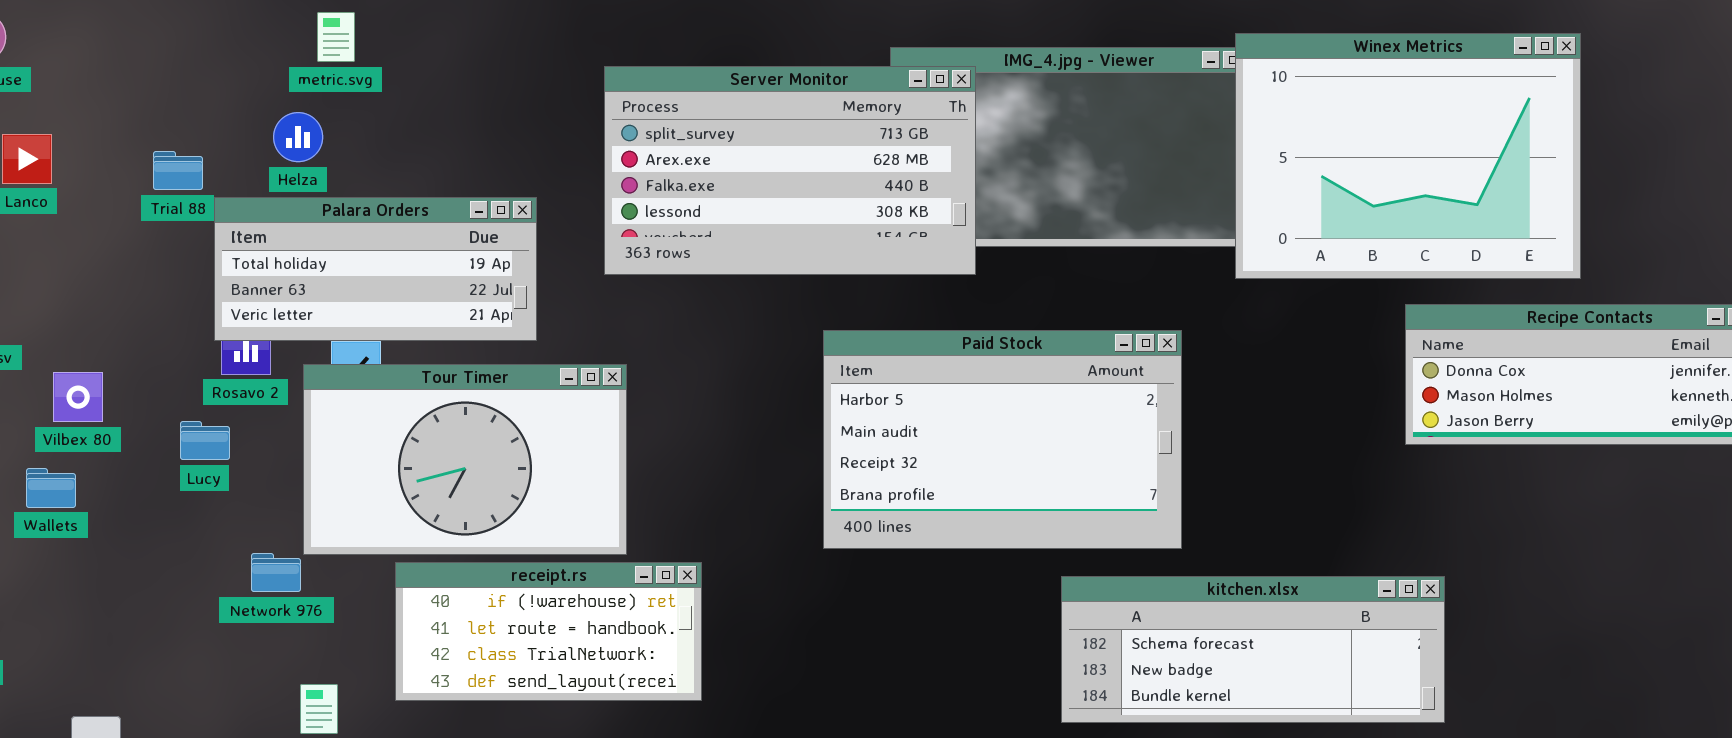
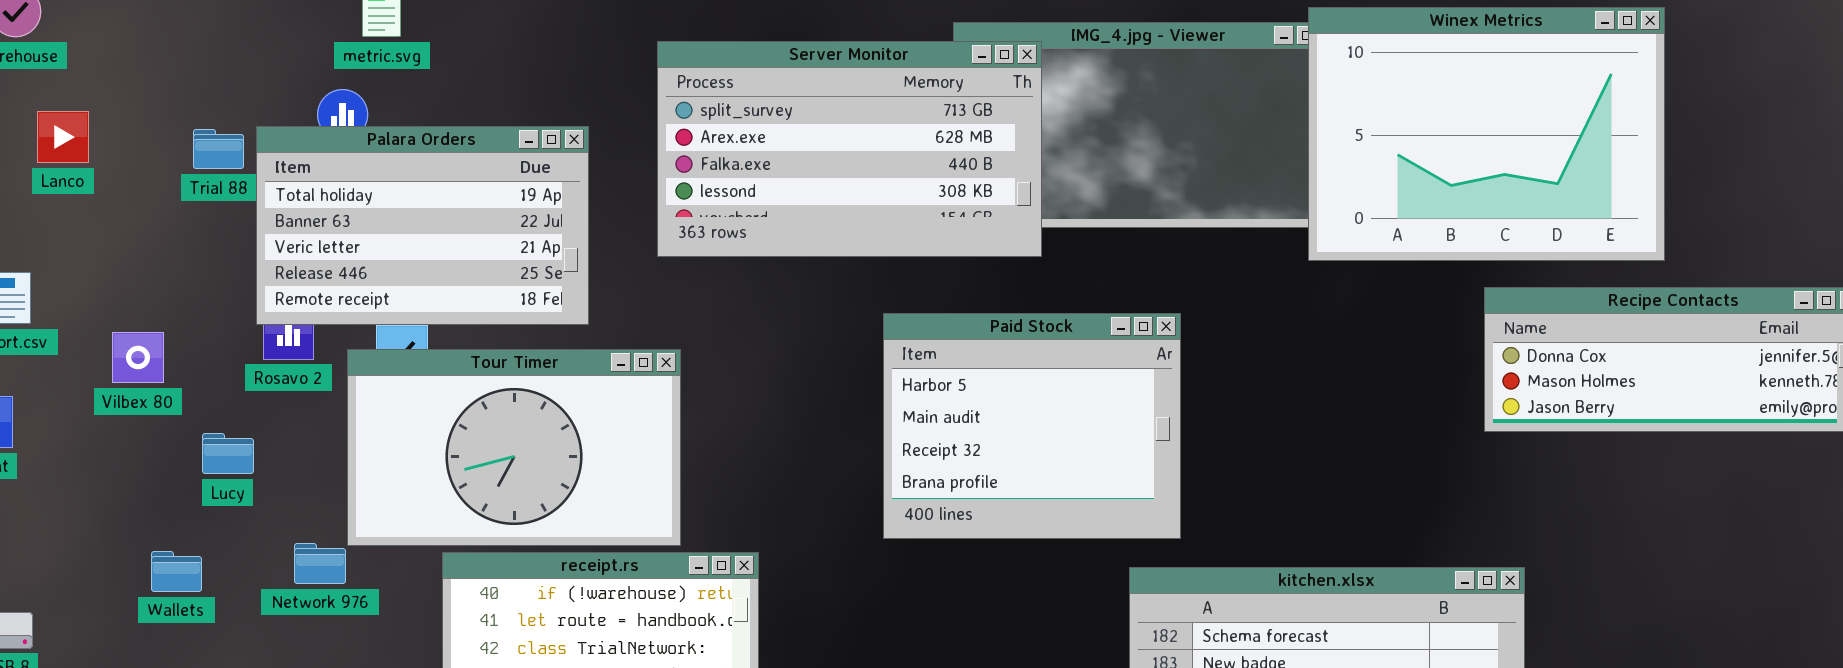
Palara Orders: [214,197,537,341] -> [256,126,589,325], resized
Paid Stock: [823,330,1182,549] -> [883,313,1181,539], resized
Vilbex 80: [53,372,103,422] -> [112,332,164,383], moved
Lucy: [180,421,230,460] -> [202,433,254,474], moved
Wallets: [26,468,76,508] -> [151,551,202,592], moved

